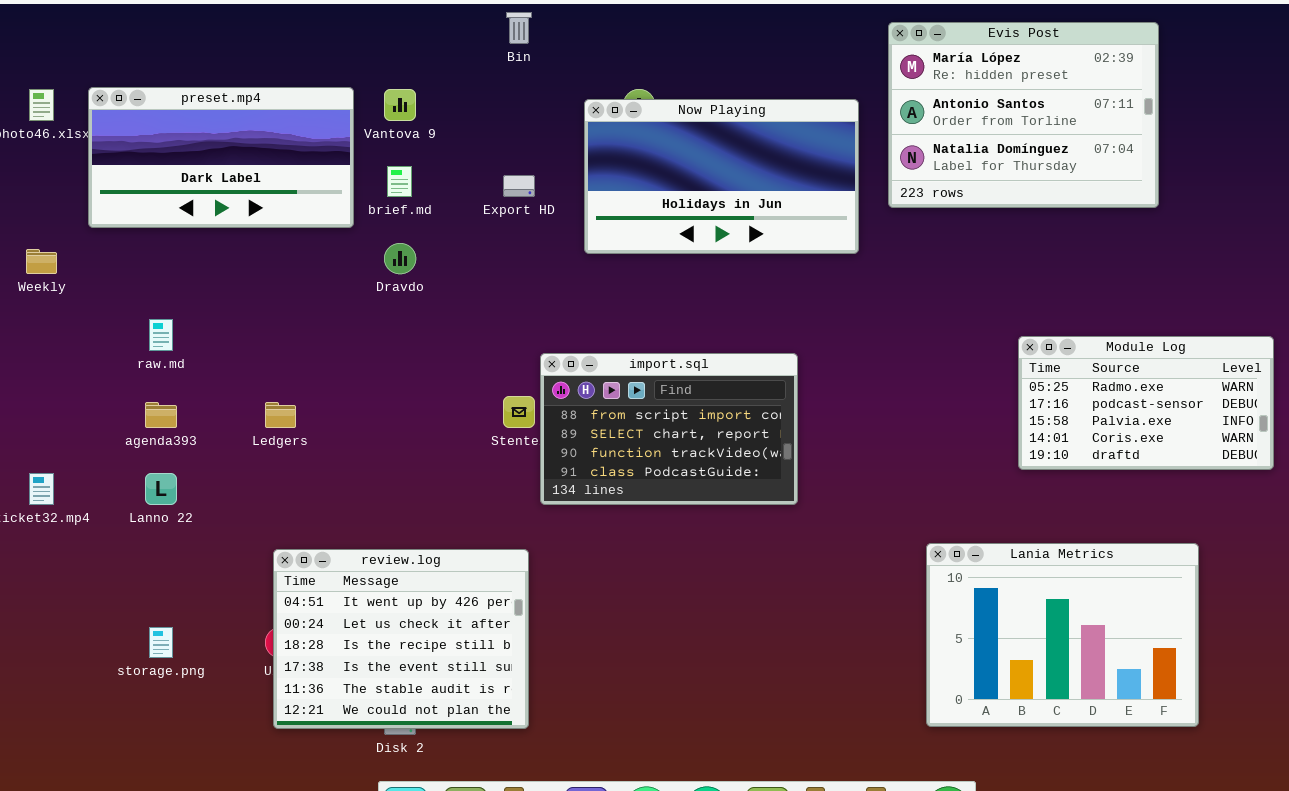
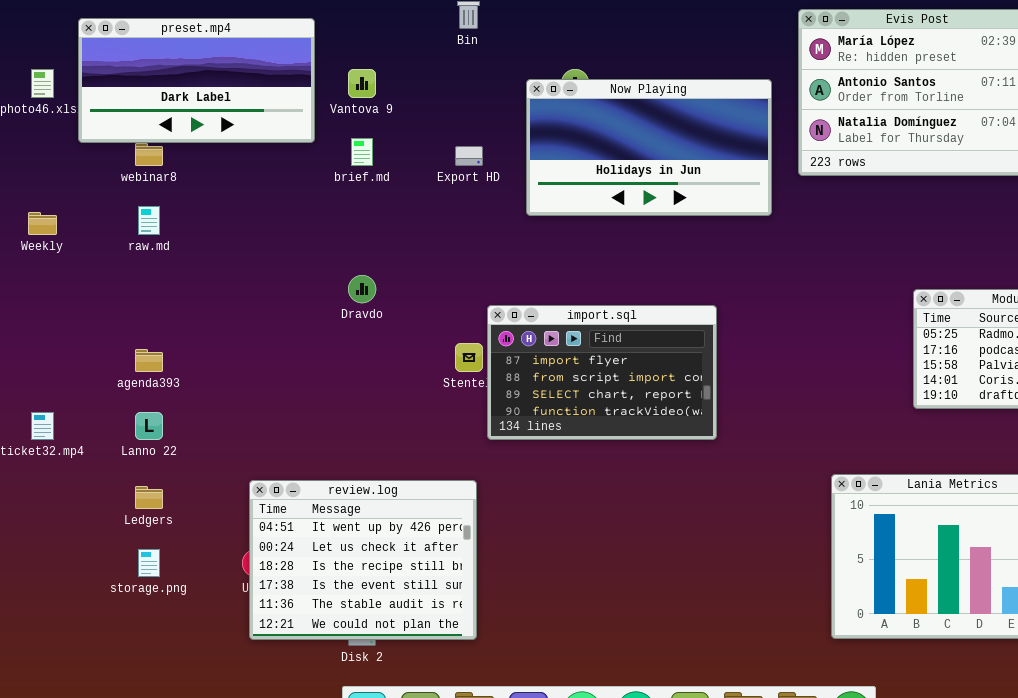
preset.mp4: [88,87,354,228] -> [78,18,315,143], moved
Dravdo: [384,243,416,274] -> [348,275,376,303], moved
raw.md: [149,319,173,351] -> [138,206,160,235], moved
import.sql: [540,353,798,505] -> [487,305,717,440], scrolled up 1 row
Ledgers: [265,402,296,428] -> [135,486,163,509], moved

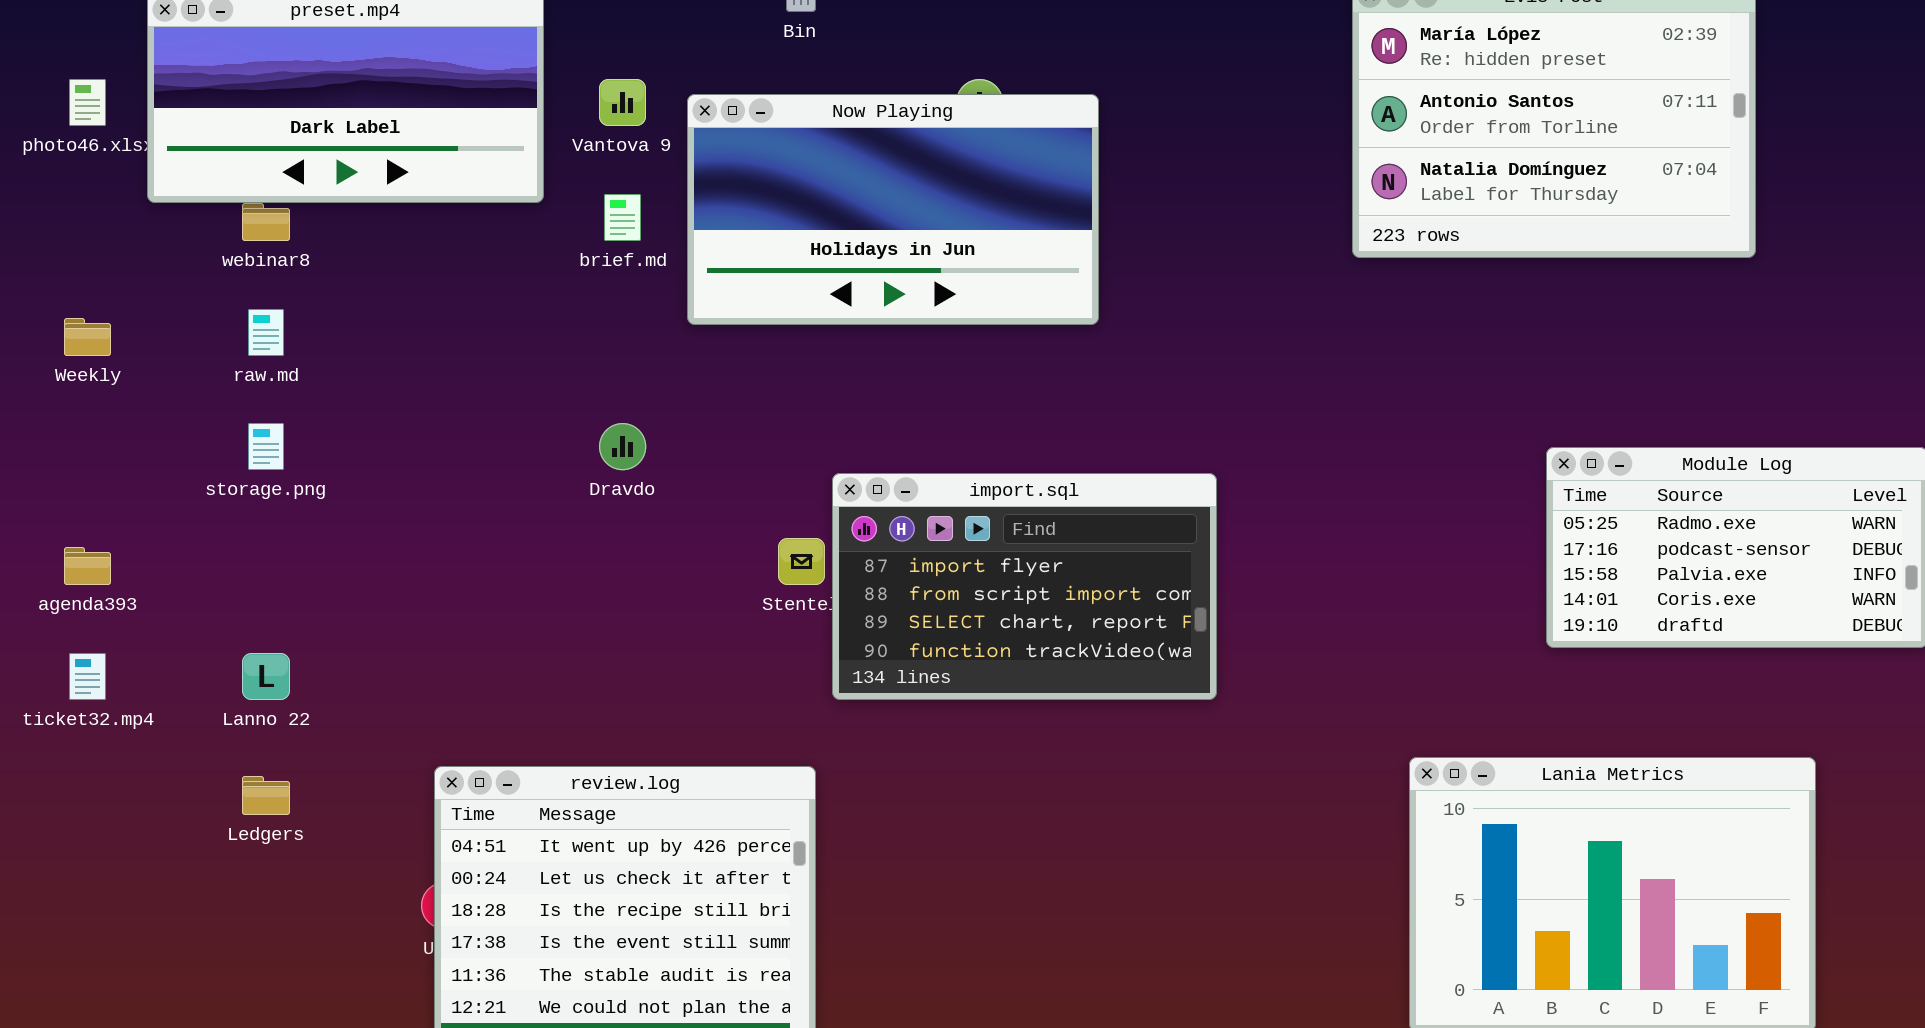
Now Playing: [526,79,772,216] -> [687,94,1099,325], moved
agenda393: [135,349,163,372] -> [64,547,111,585], moved
storage.png: [138,549,160,577] -> [248,423,284,470], moved

